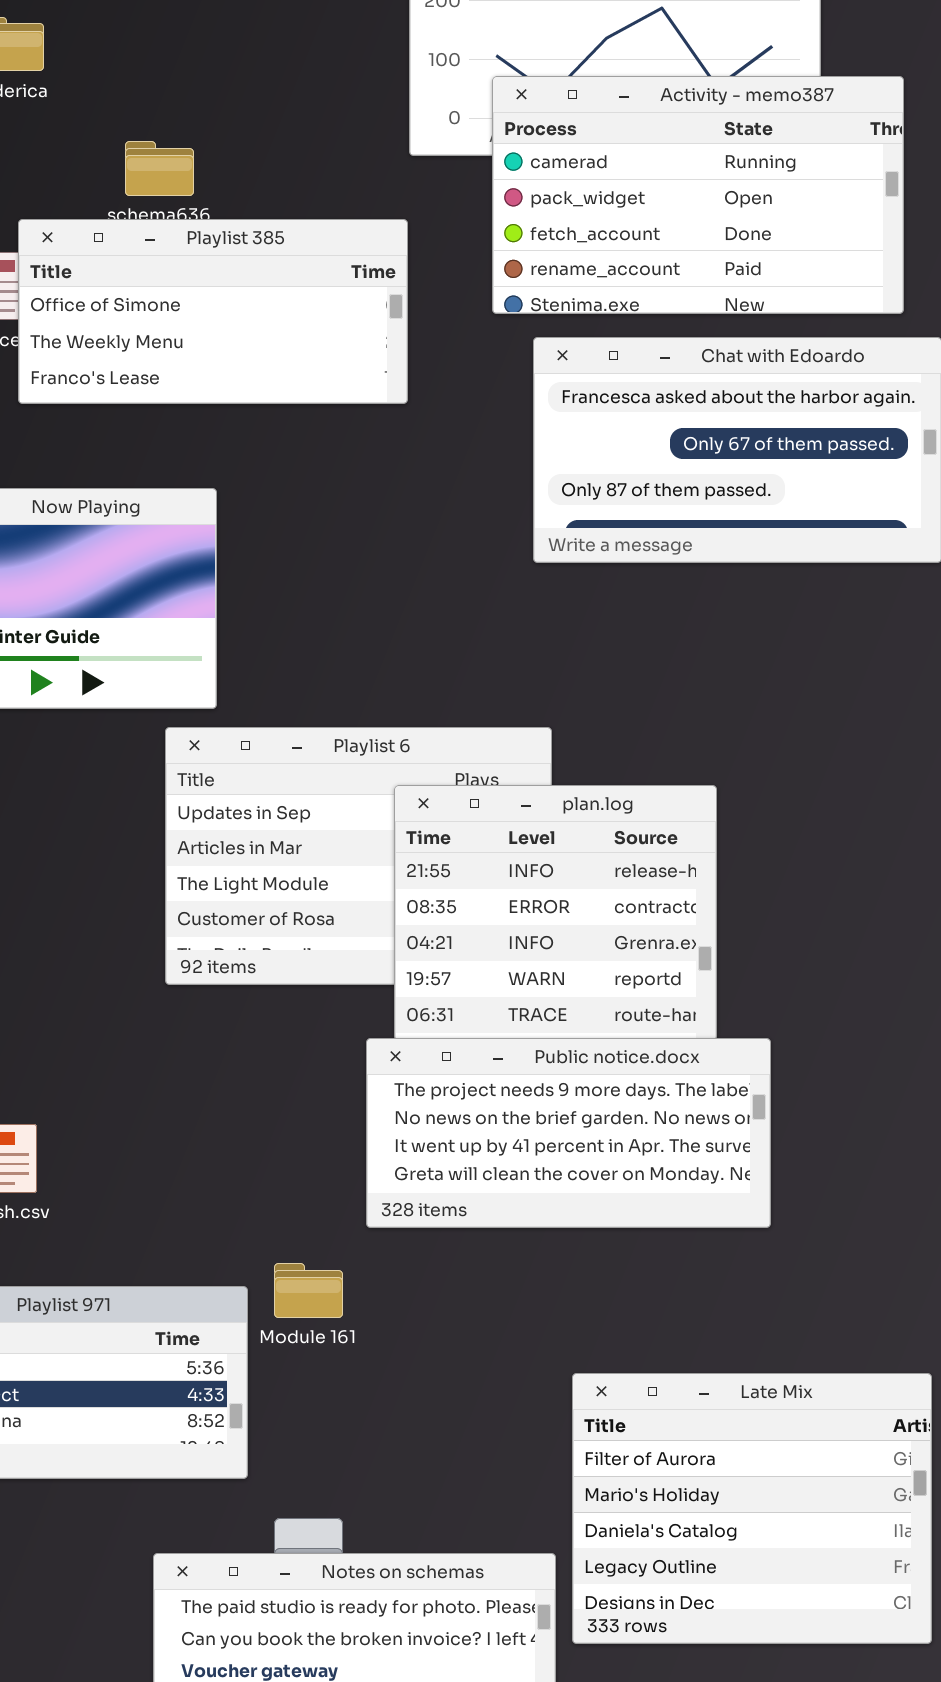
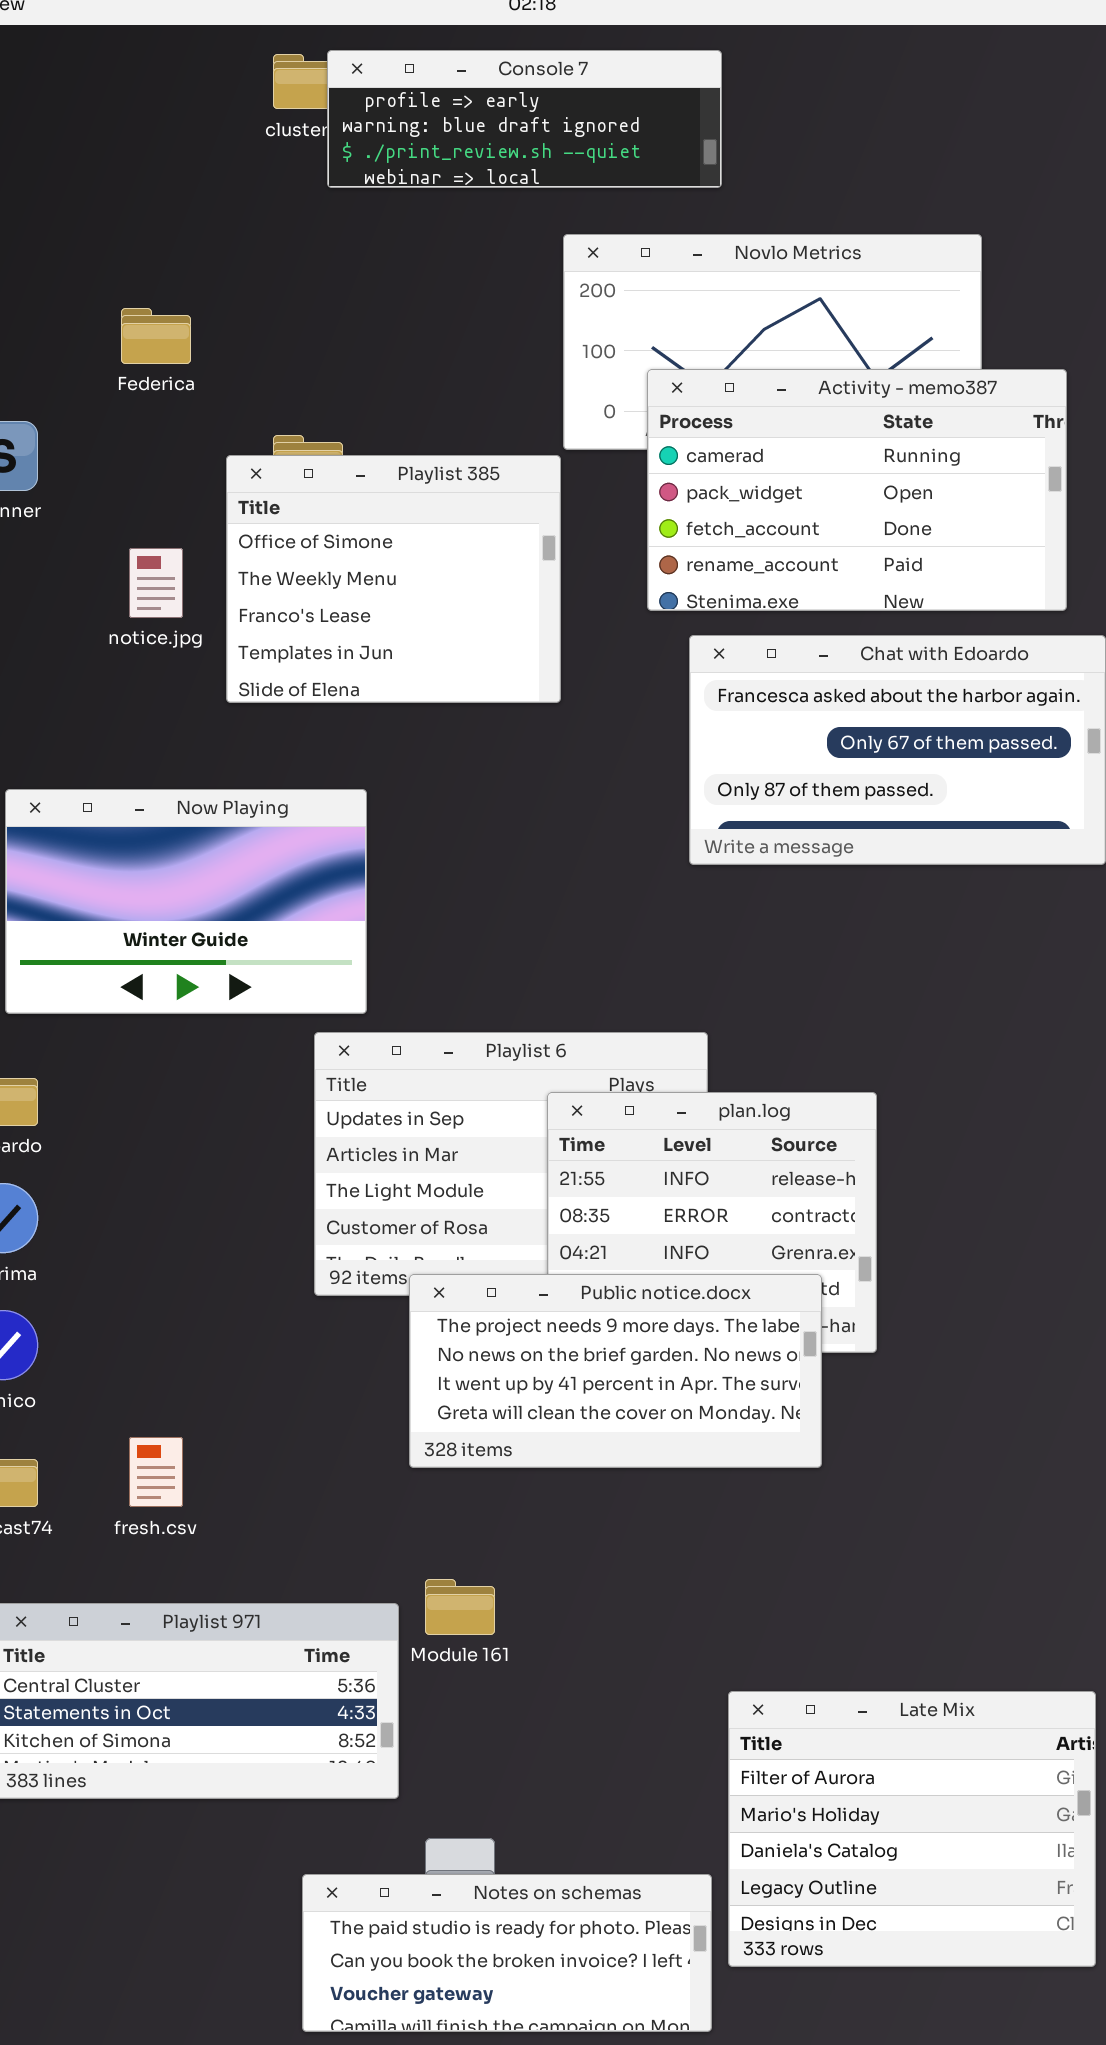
Playlist 385: [18,219,408,404] -> [226,455,561,703], resized
Public notice.docx: [366,1038,771,1228] -> [409,1274,822,1468], moved

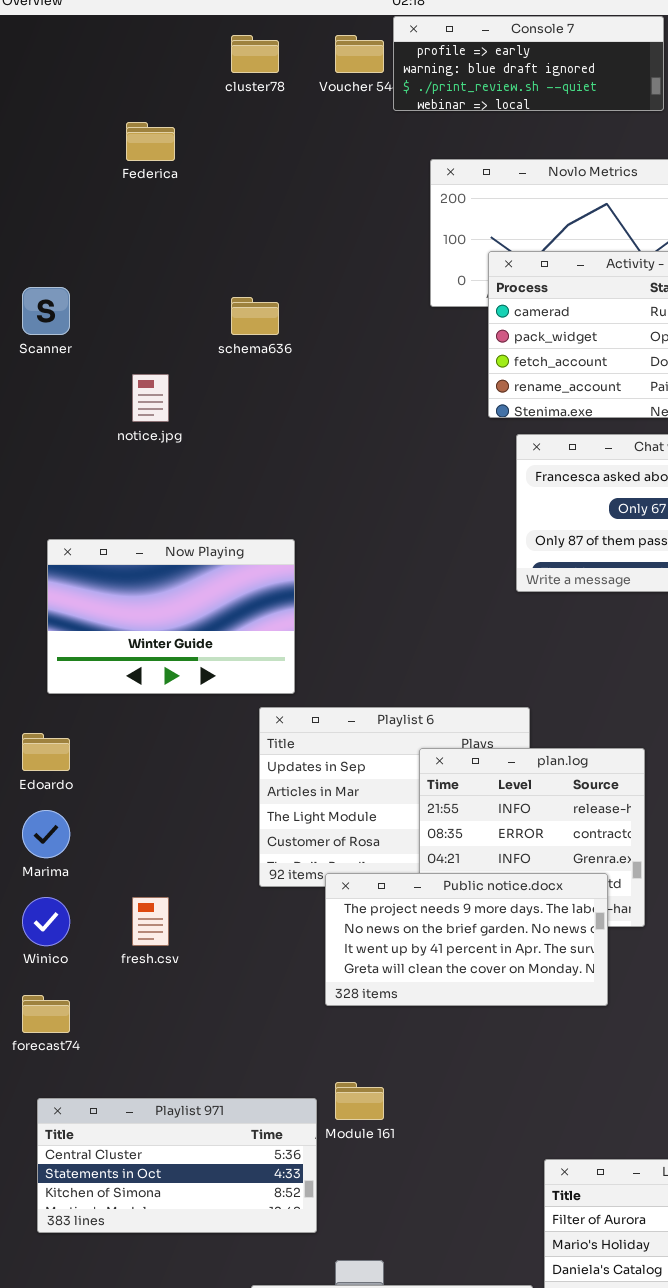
Console 7: [327,50,722,188] -> [393,16,664,111], moved
Federica: [121,308,191,364] -> [126,122,175,161], moved
Playlist 385: [226,455,561,703] -> none, closed
fresh.csv: [129,1437,183,1507] -> [132,897,169,946], moved

